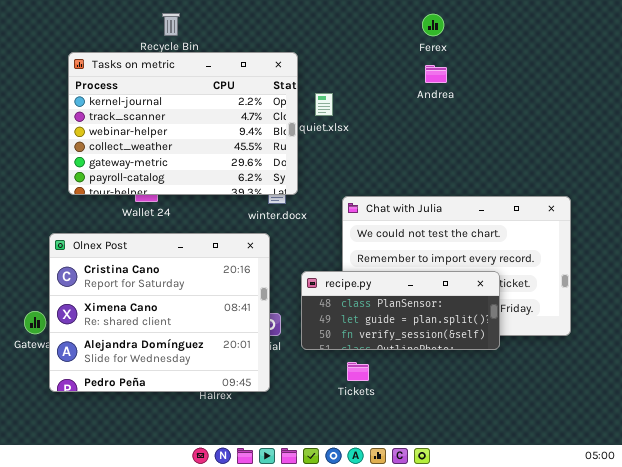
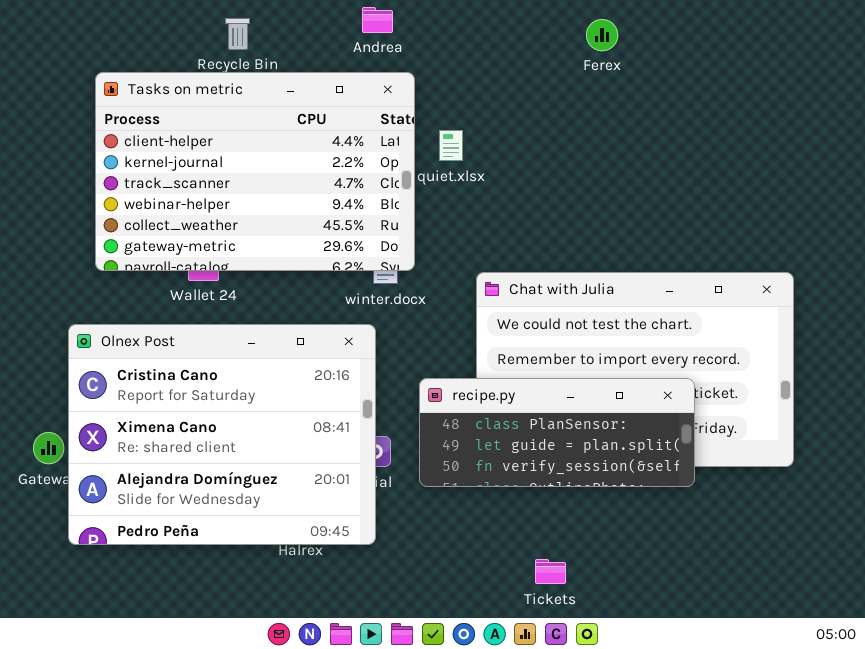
Tasks on metric: [68,52,298,195] -> [95,72,415,271], scrolled up 1 row
Andrea: [425,65,447,83] -> [362,7,393,33], moved
Tickets: [347,362,369,381] -> [535,559,566,584], moved

